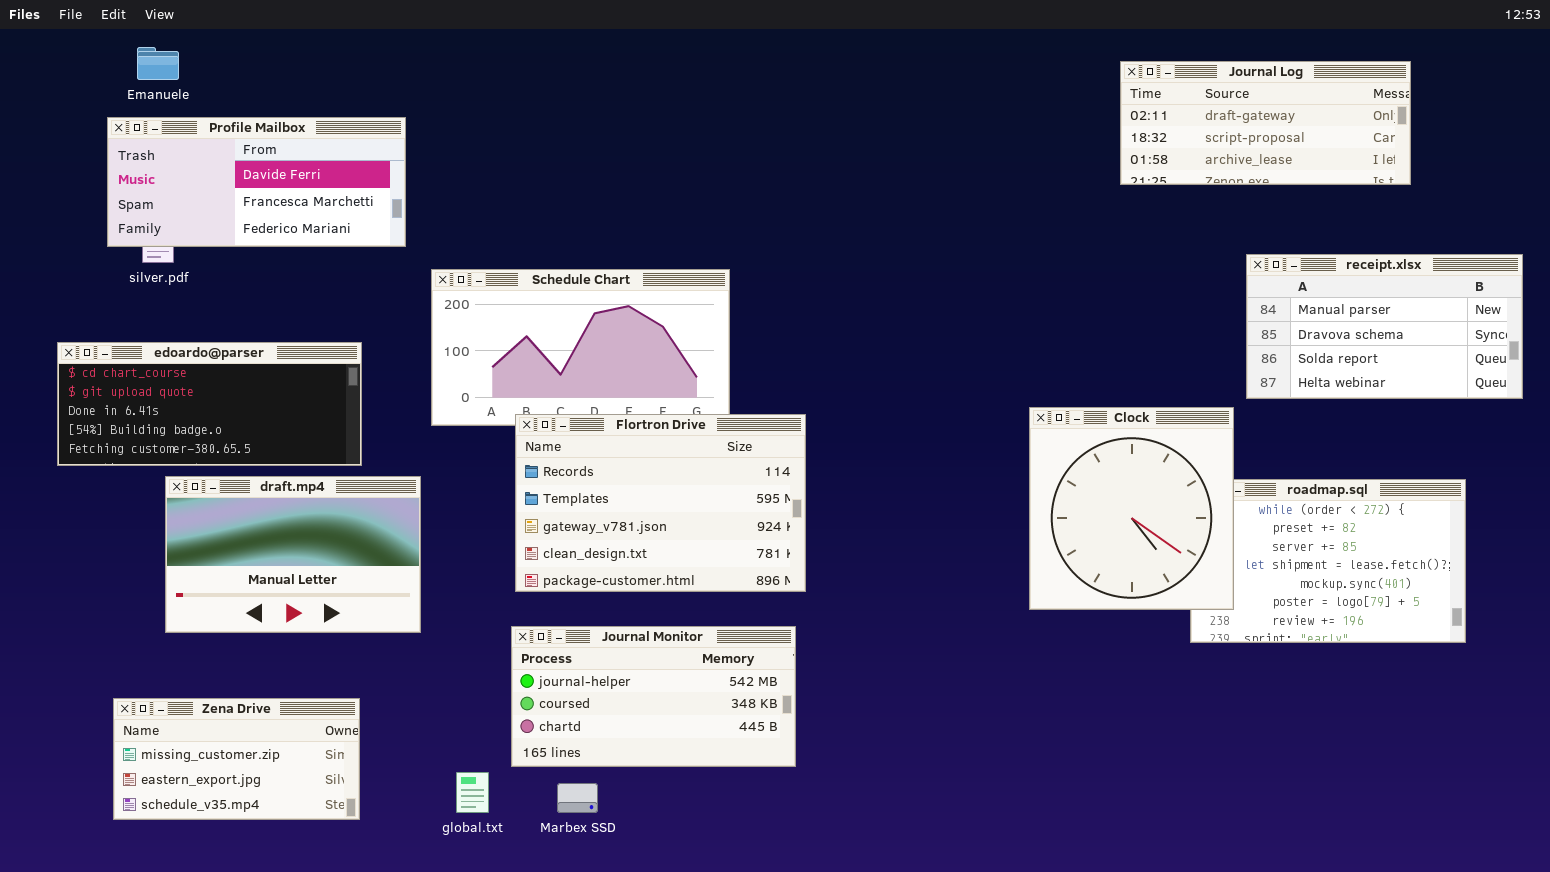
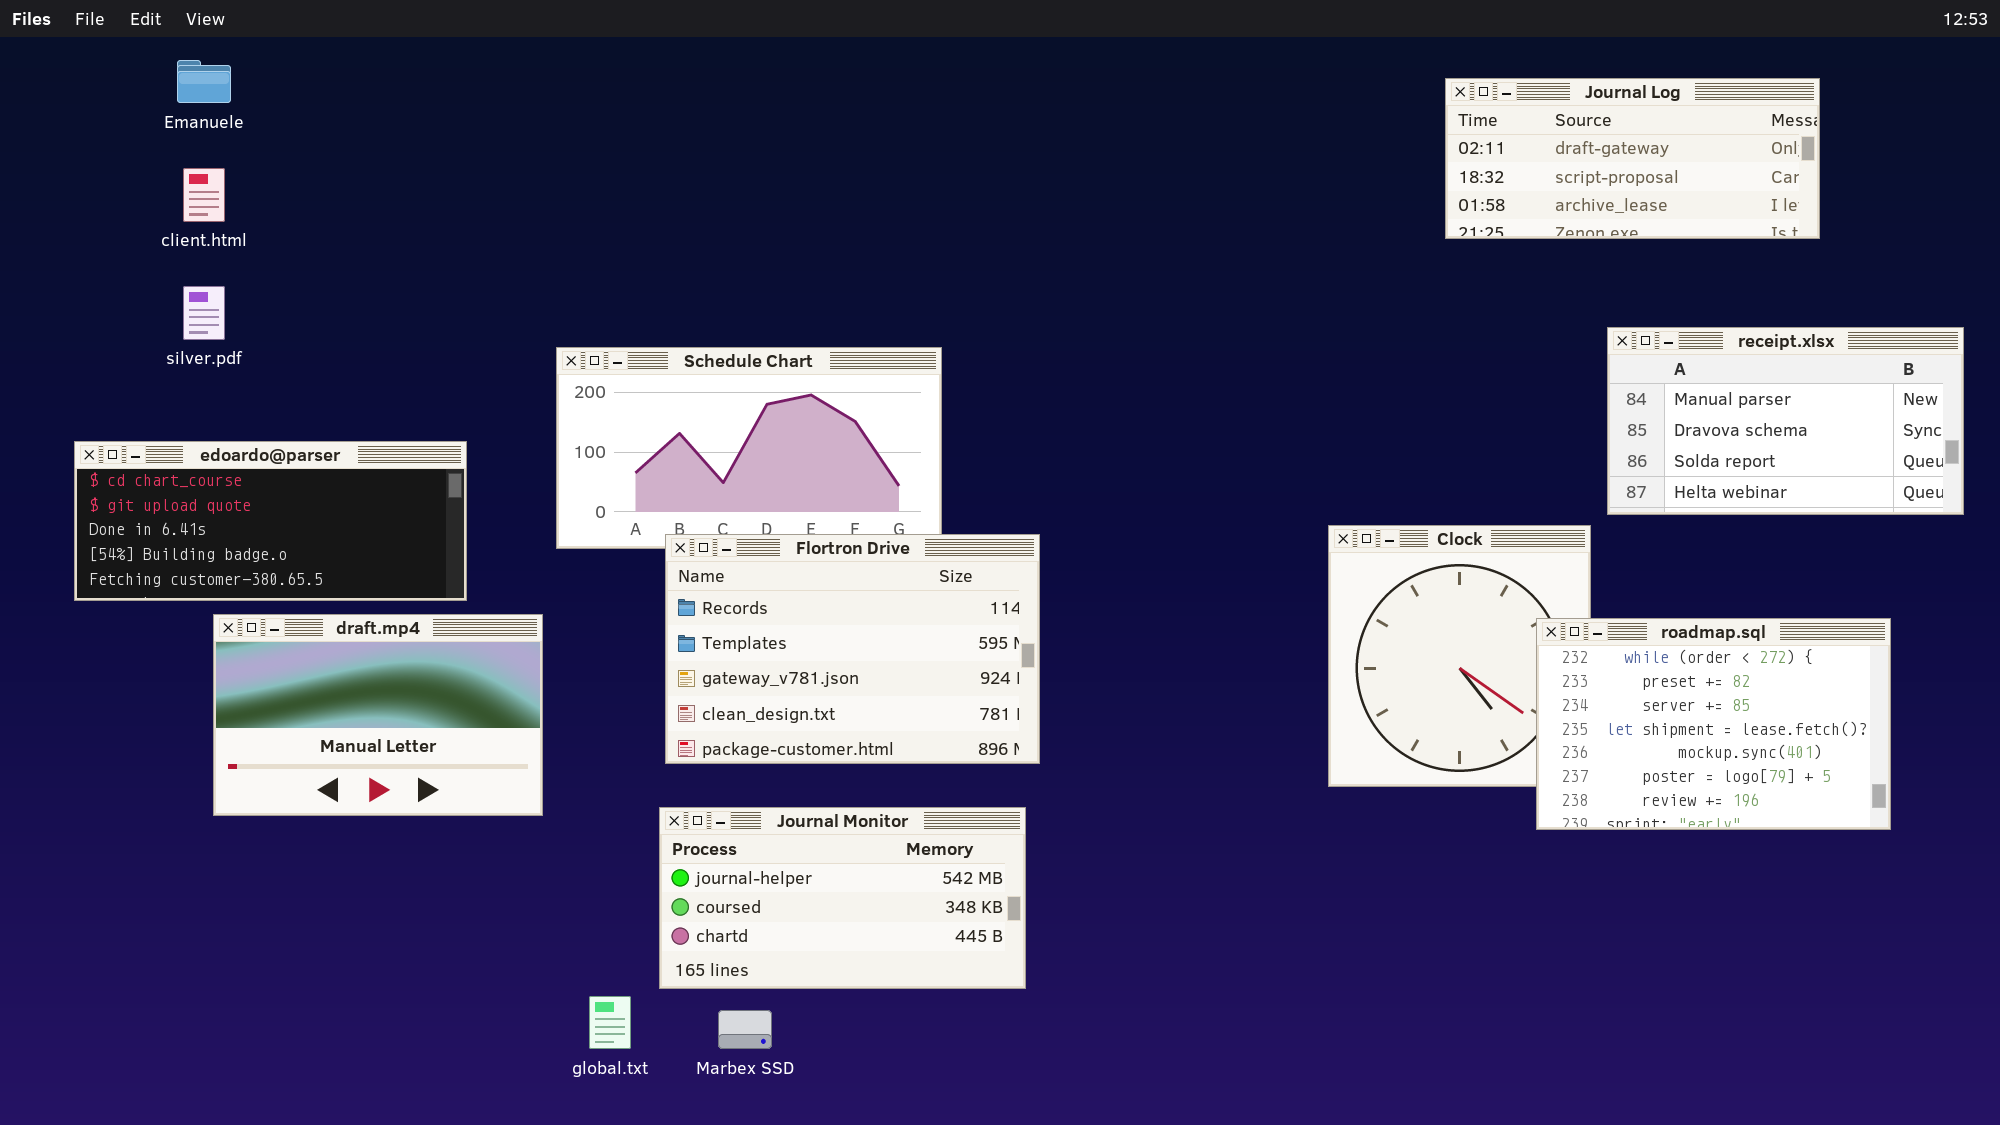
Profile Mailbox: [107,117,406,247] -> none, closed
roadmap.sql: [1190,479,1466,643] -> [1536,618,1891,830], raised
Zena Drive: [113,698,360,820] -> none, closed

